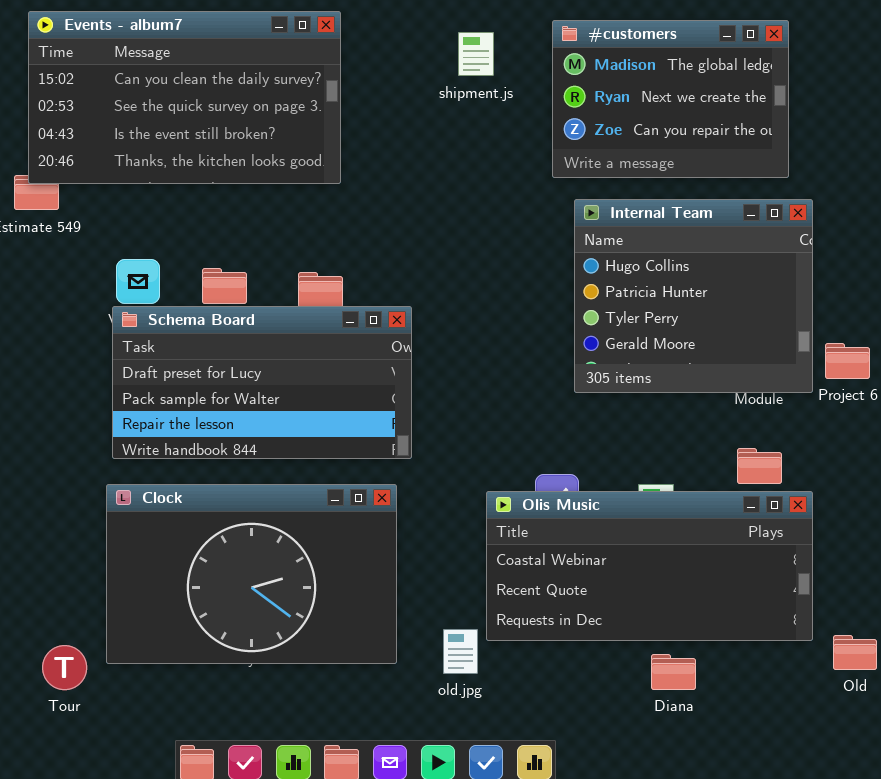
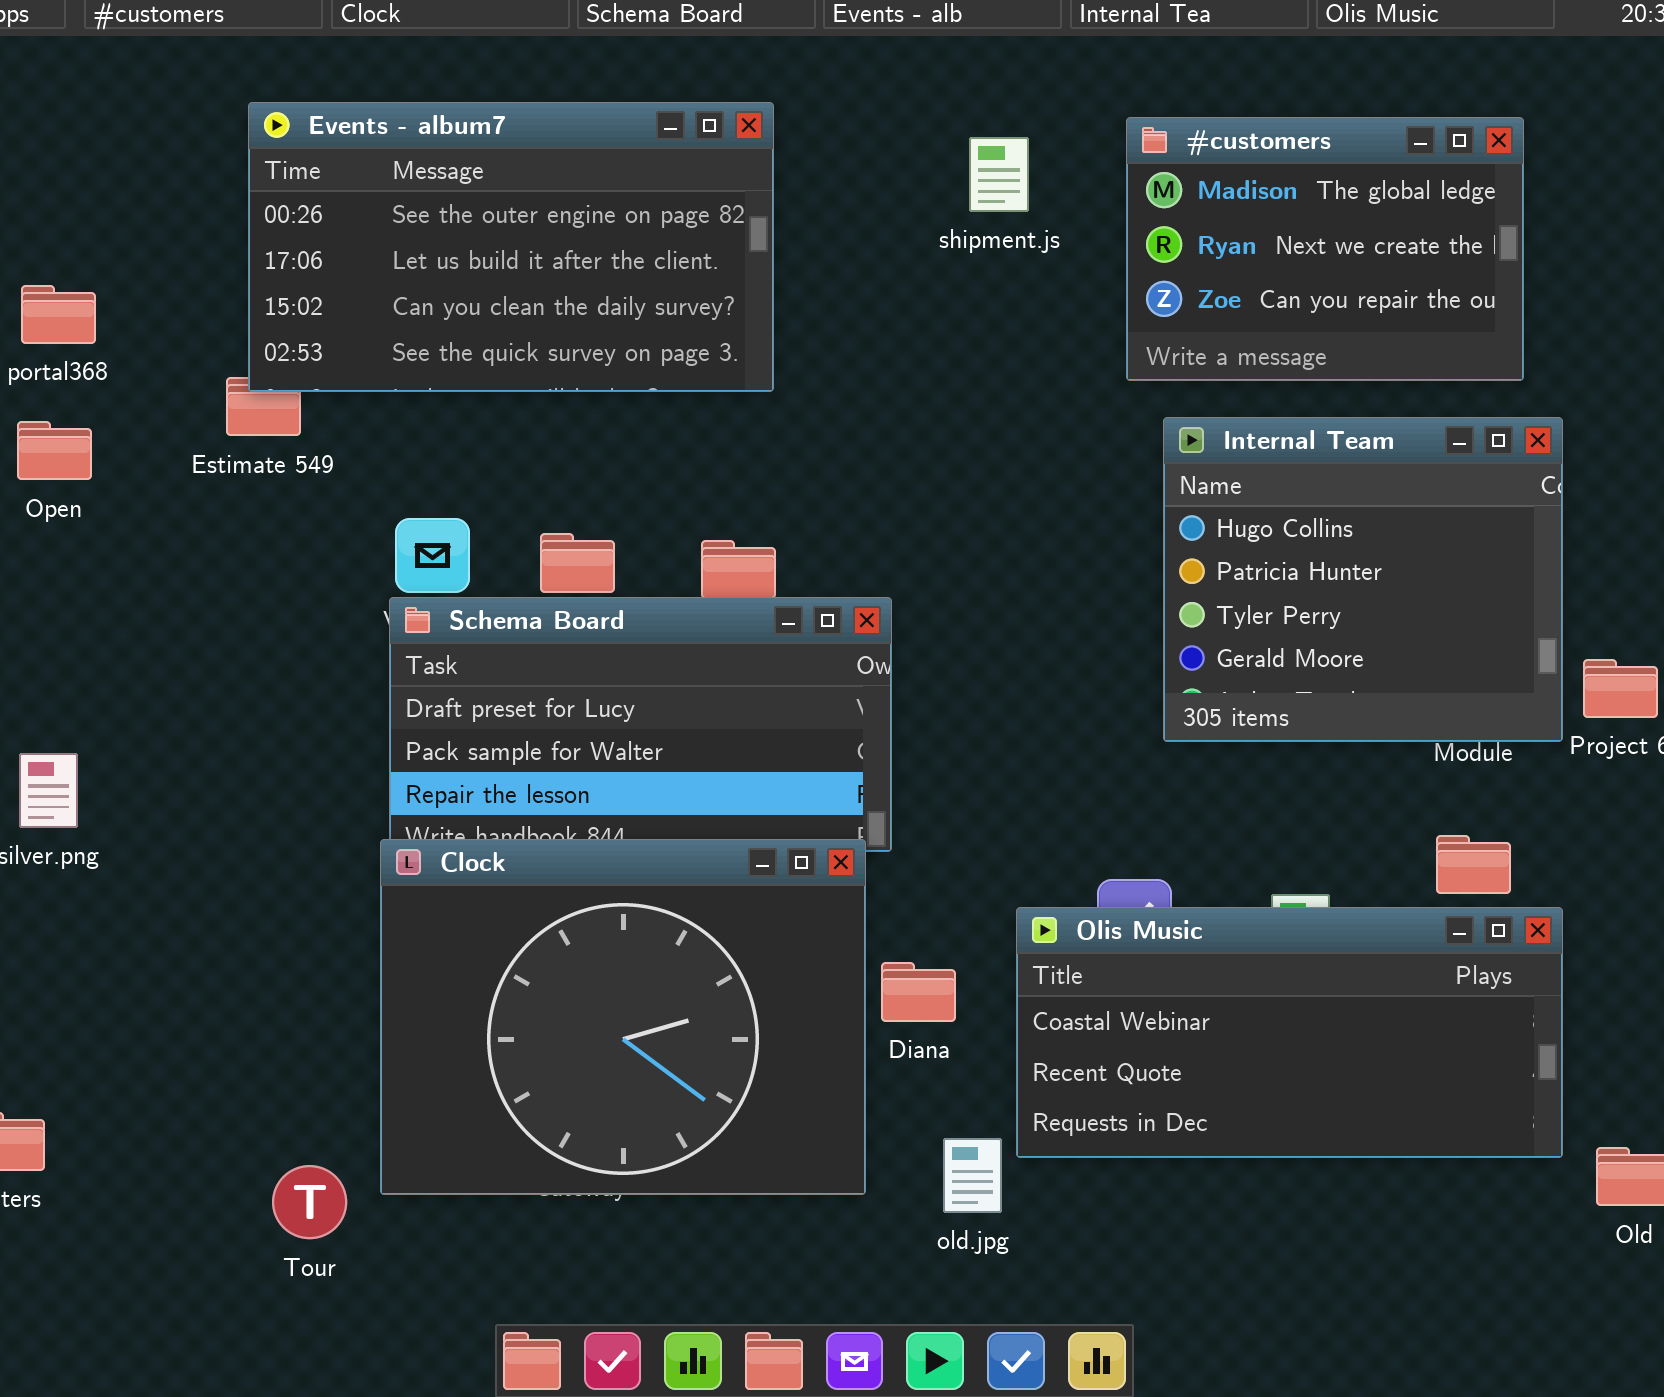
Events - album7: [28,11,341,184] -> [248,102,774,392], scrolled up 2 rows
Clock: [106,484,397,664] -> [380,839,866,1195], resized
Diana: [651,654,696,690] -> [881,962,956,1022], moved

